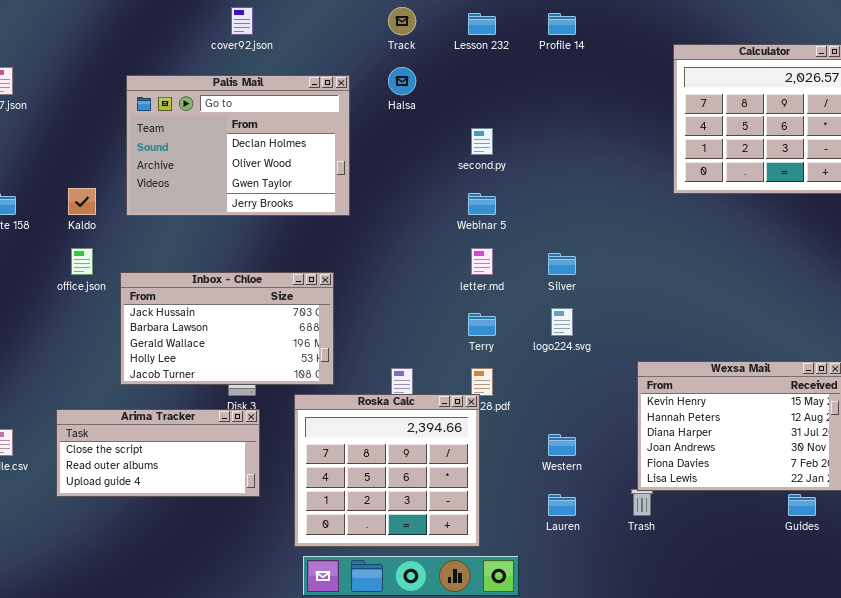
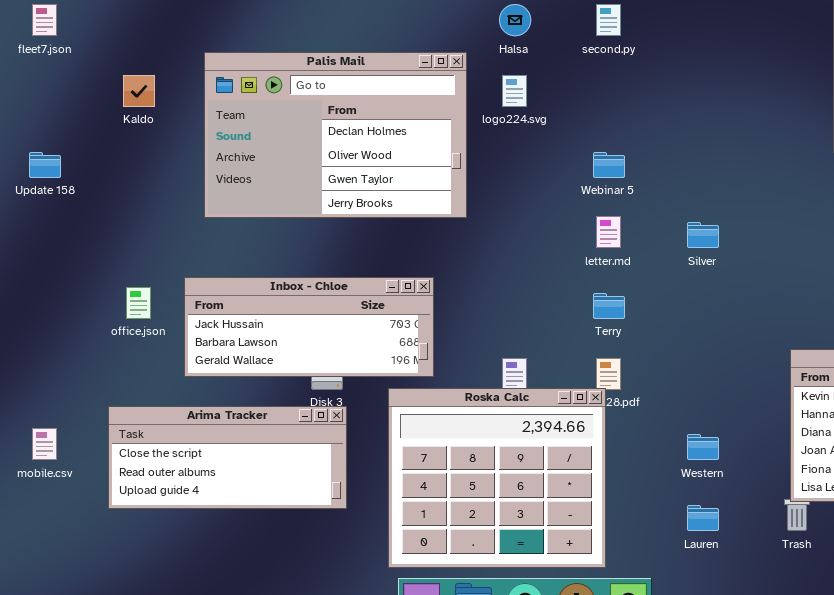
Palis Mail: [126,75,350,216] -> [204,52,467,218], moved
second.py: [471,128,493,155] -> [596,4,621,36], moved
Kaldo: [68,188,96,215] -> [123,75,155,107], moved
office.json: [71,248,93,275] -> [126,287,151,319], moved
Inbox - Chloe: [120,272,334,385] -> [184,277,434,377], resized
logo224.svg: [551,308,573,336] -> [502,75,527,107], moved

